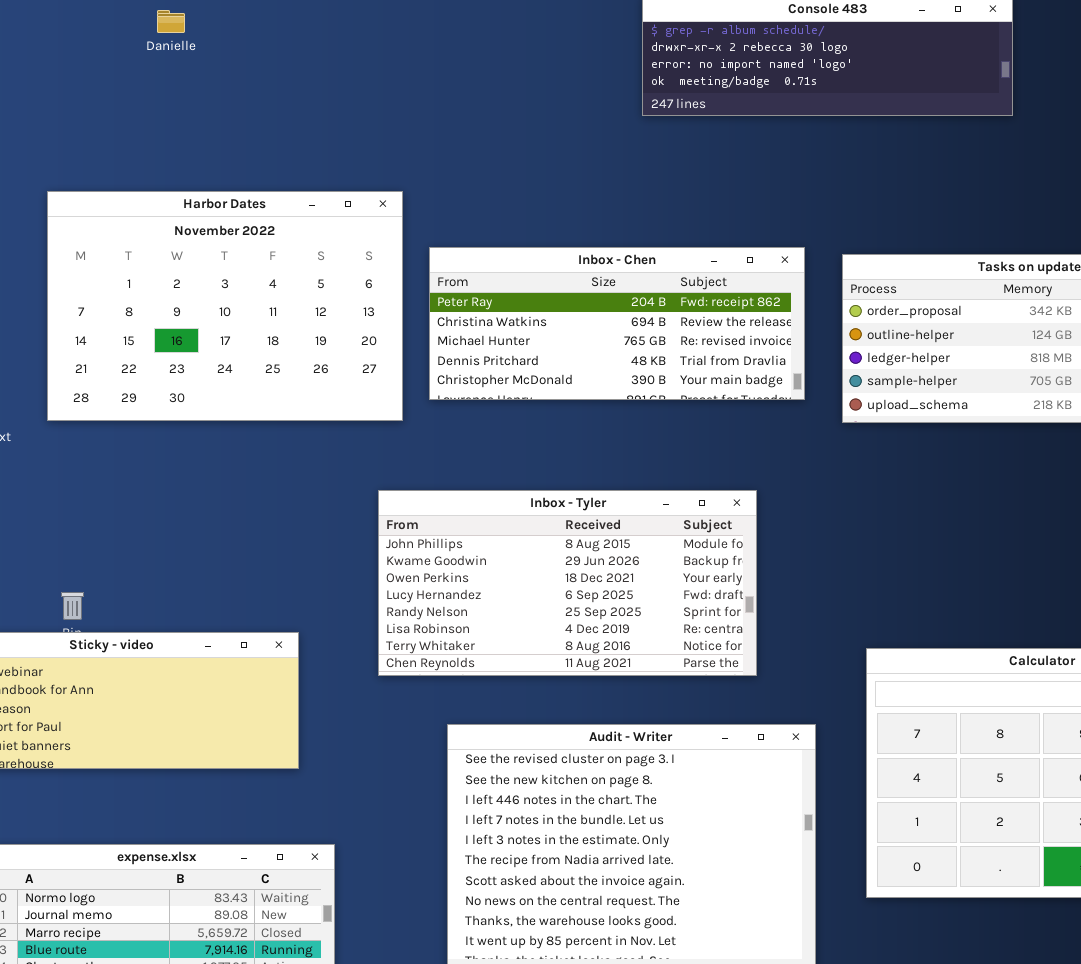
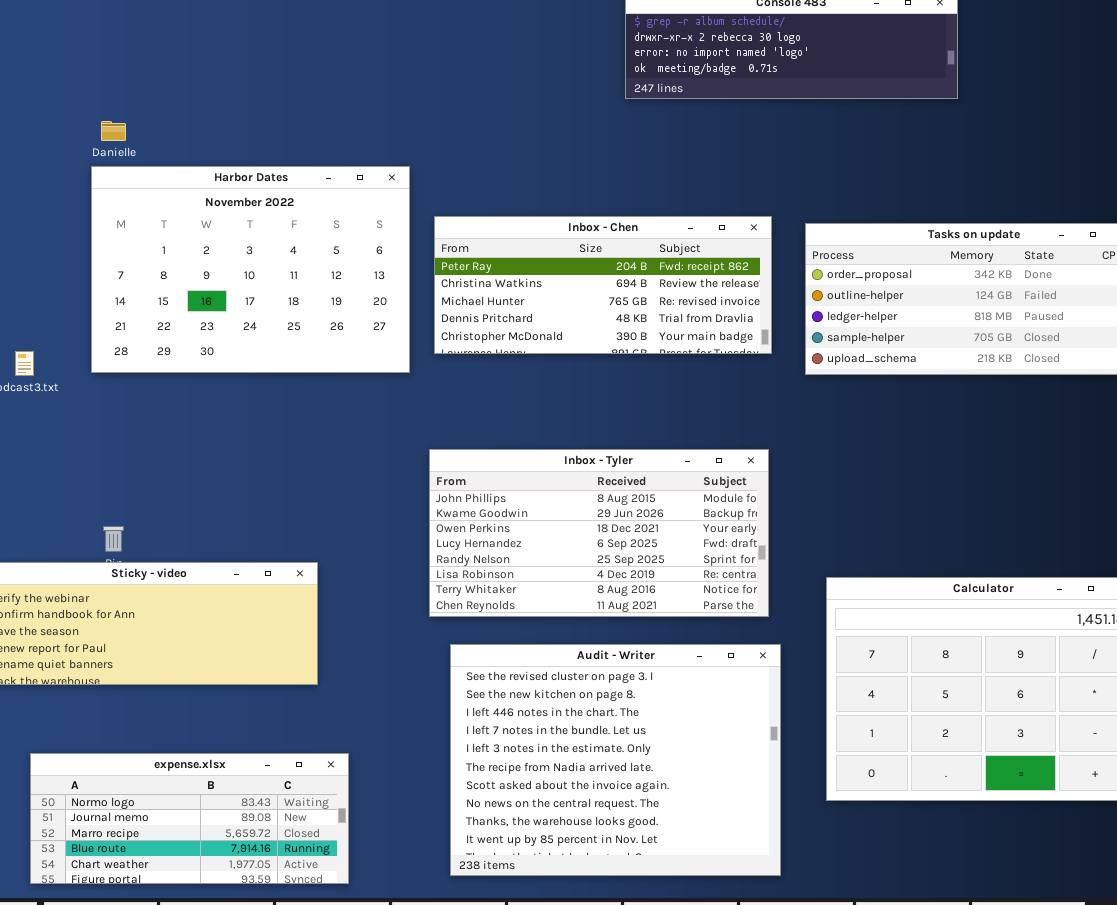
Danielle: [157,10,185,33] -> [101,121,126,141], moved
Inbox - Tyler: [378,490,757,676] -> [429,449,769,617], moved

